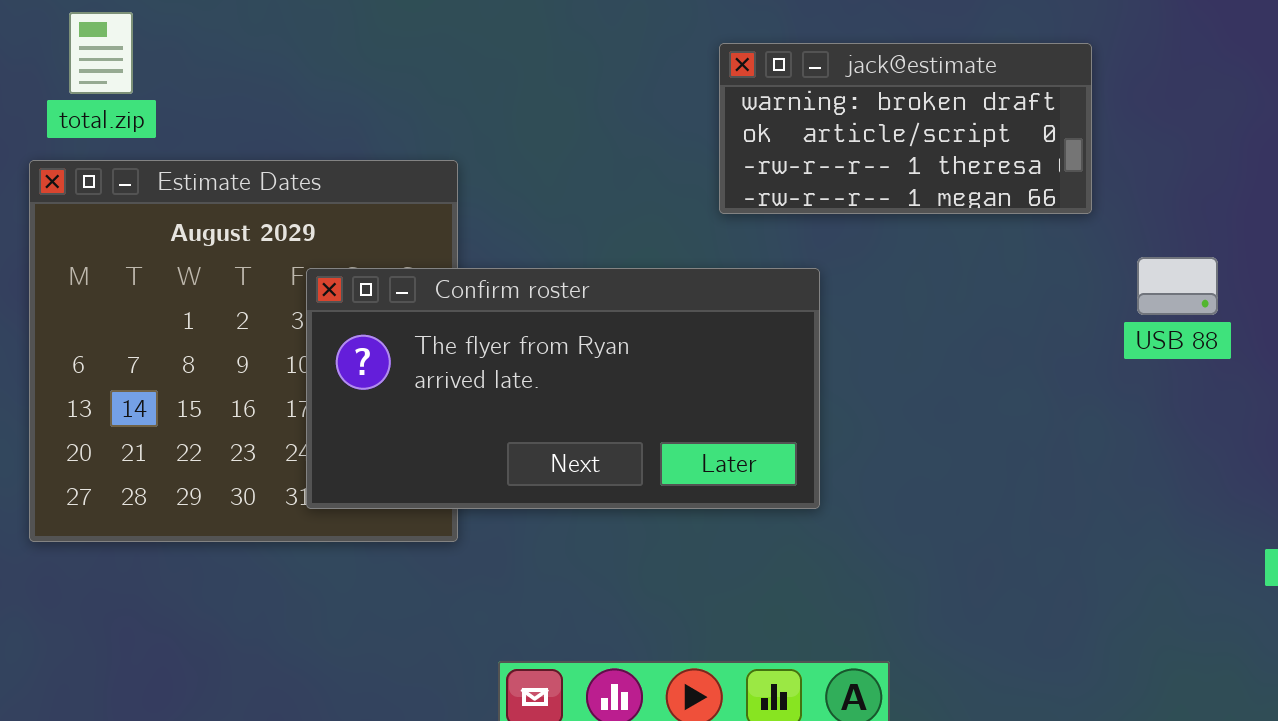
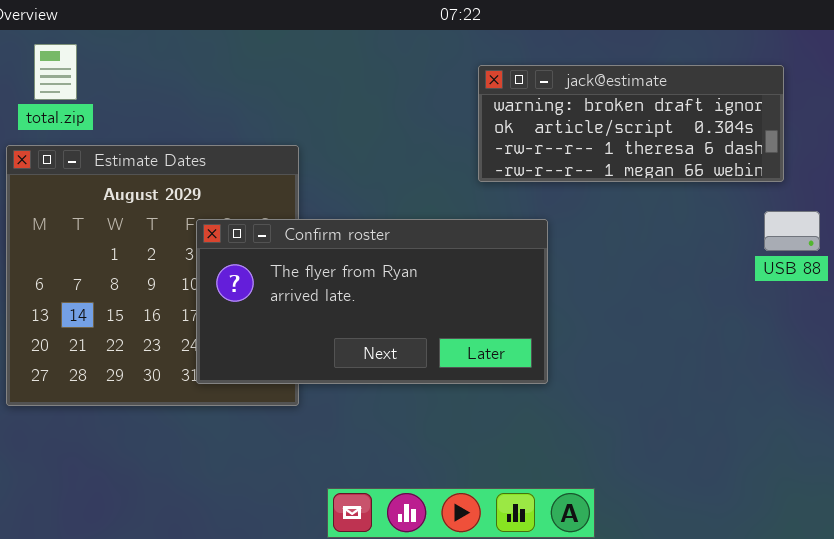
jack@estimate: [719,43,1092,214] -> [478,65,784,182], resized

